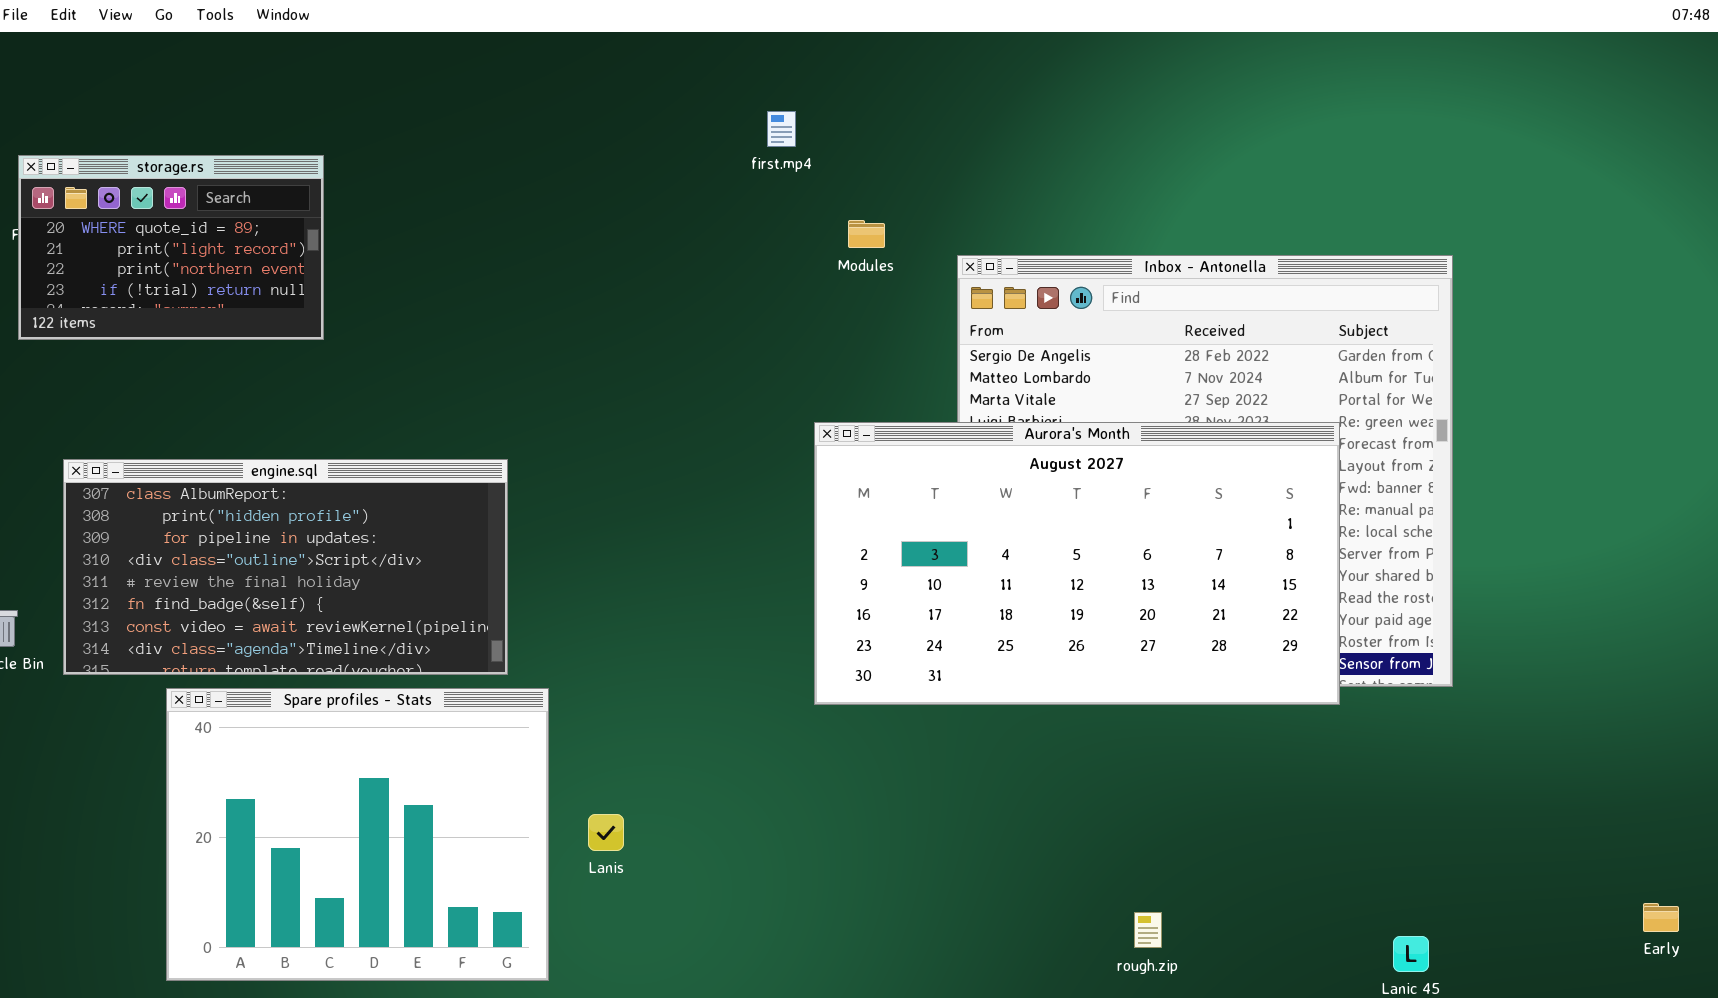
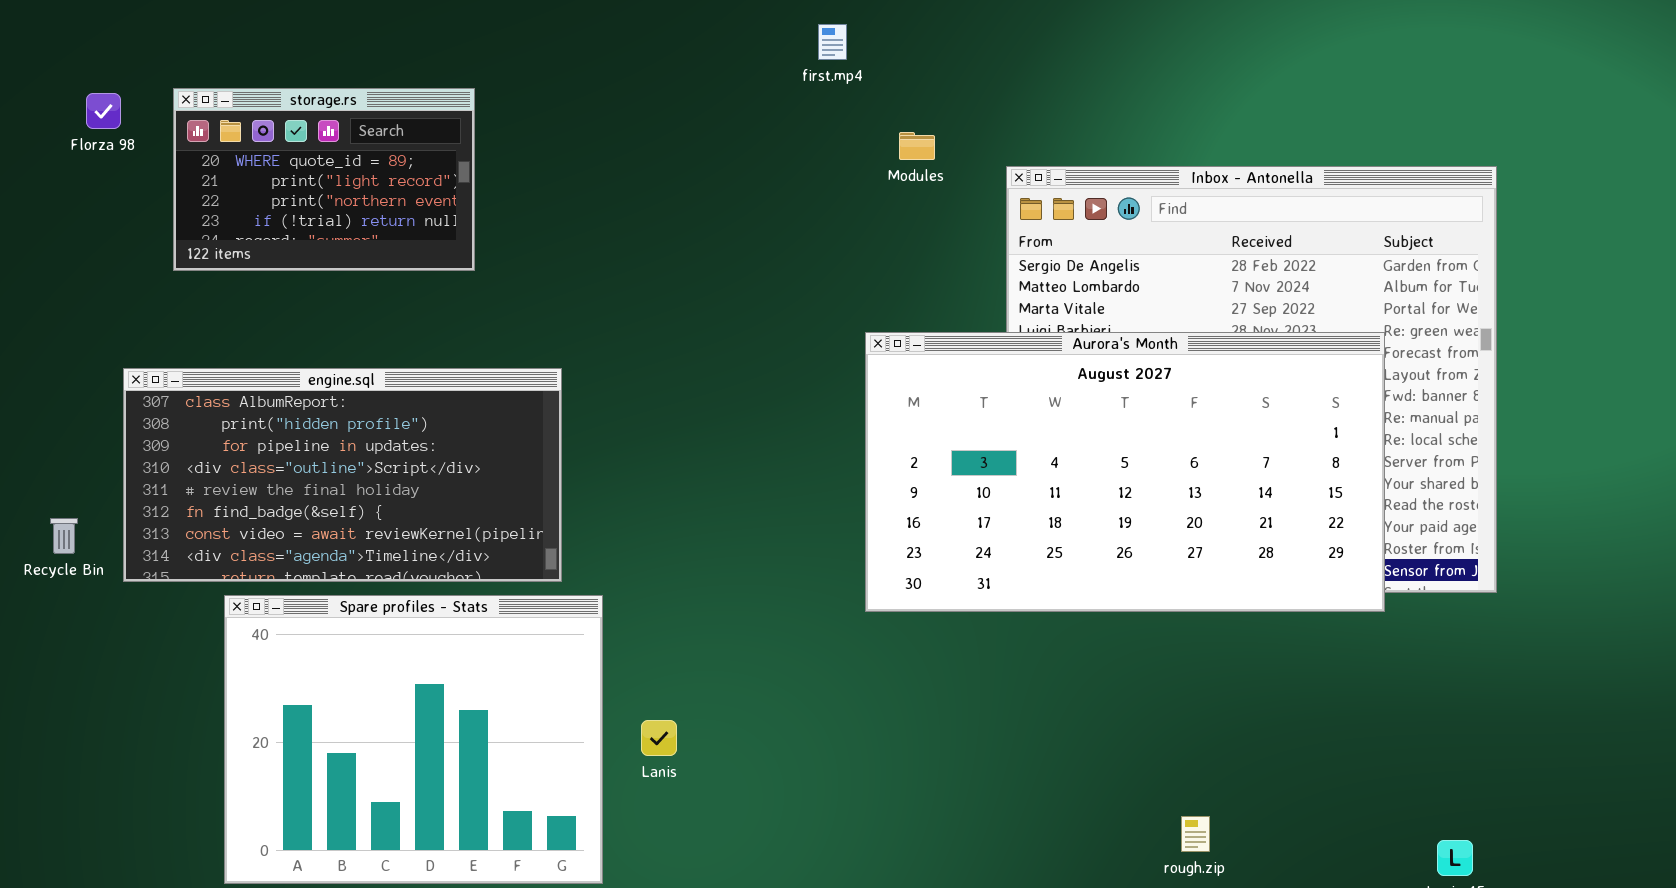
storage.rs: [18,155,324,340] -> [173,88,475,271], moved

